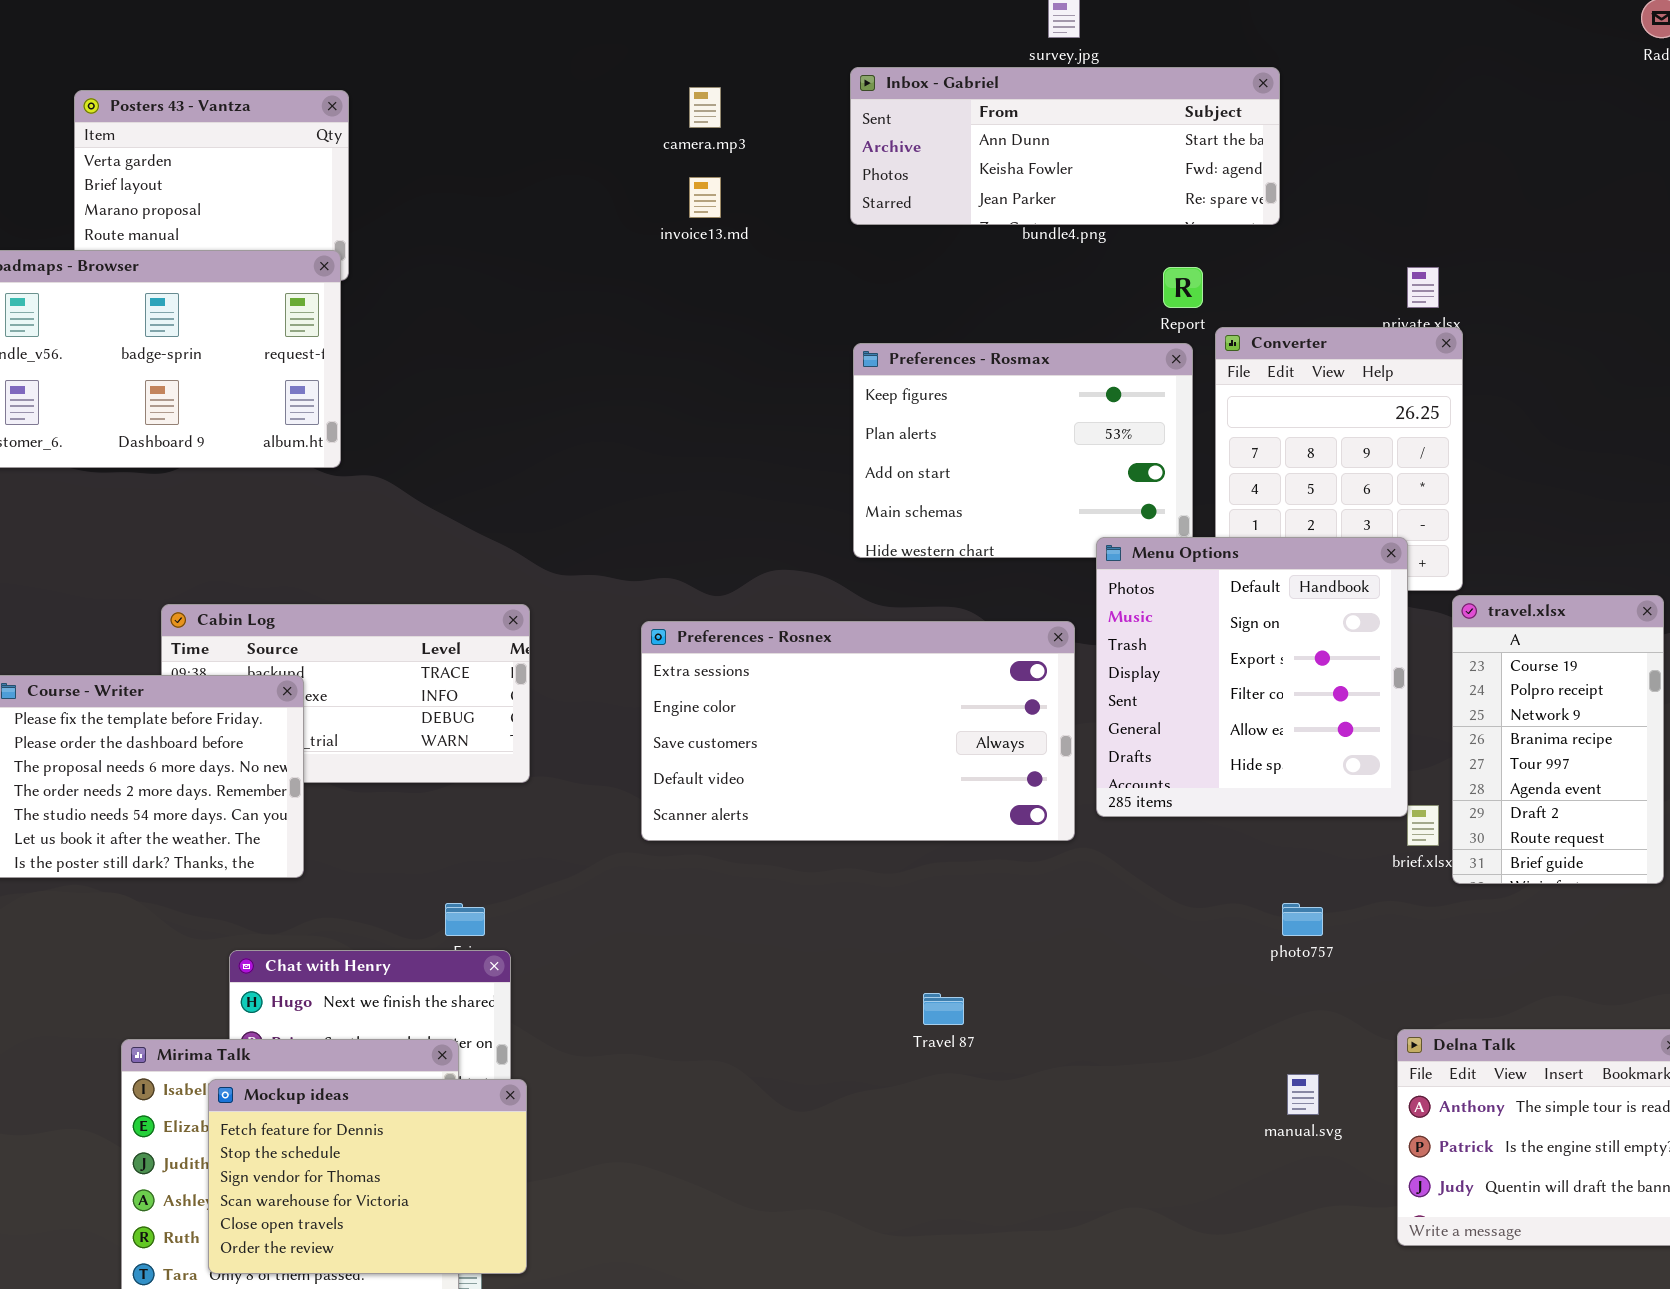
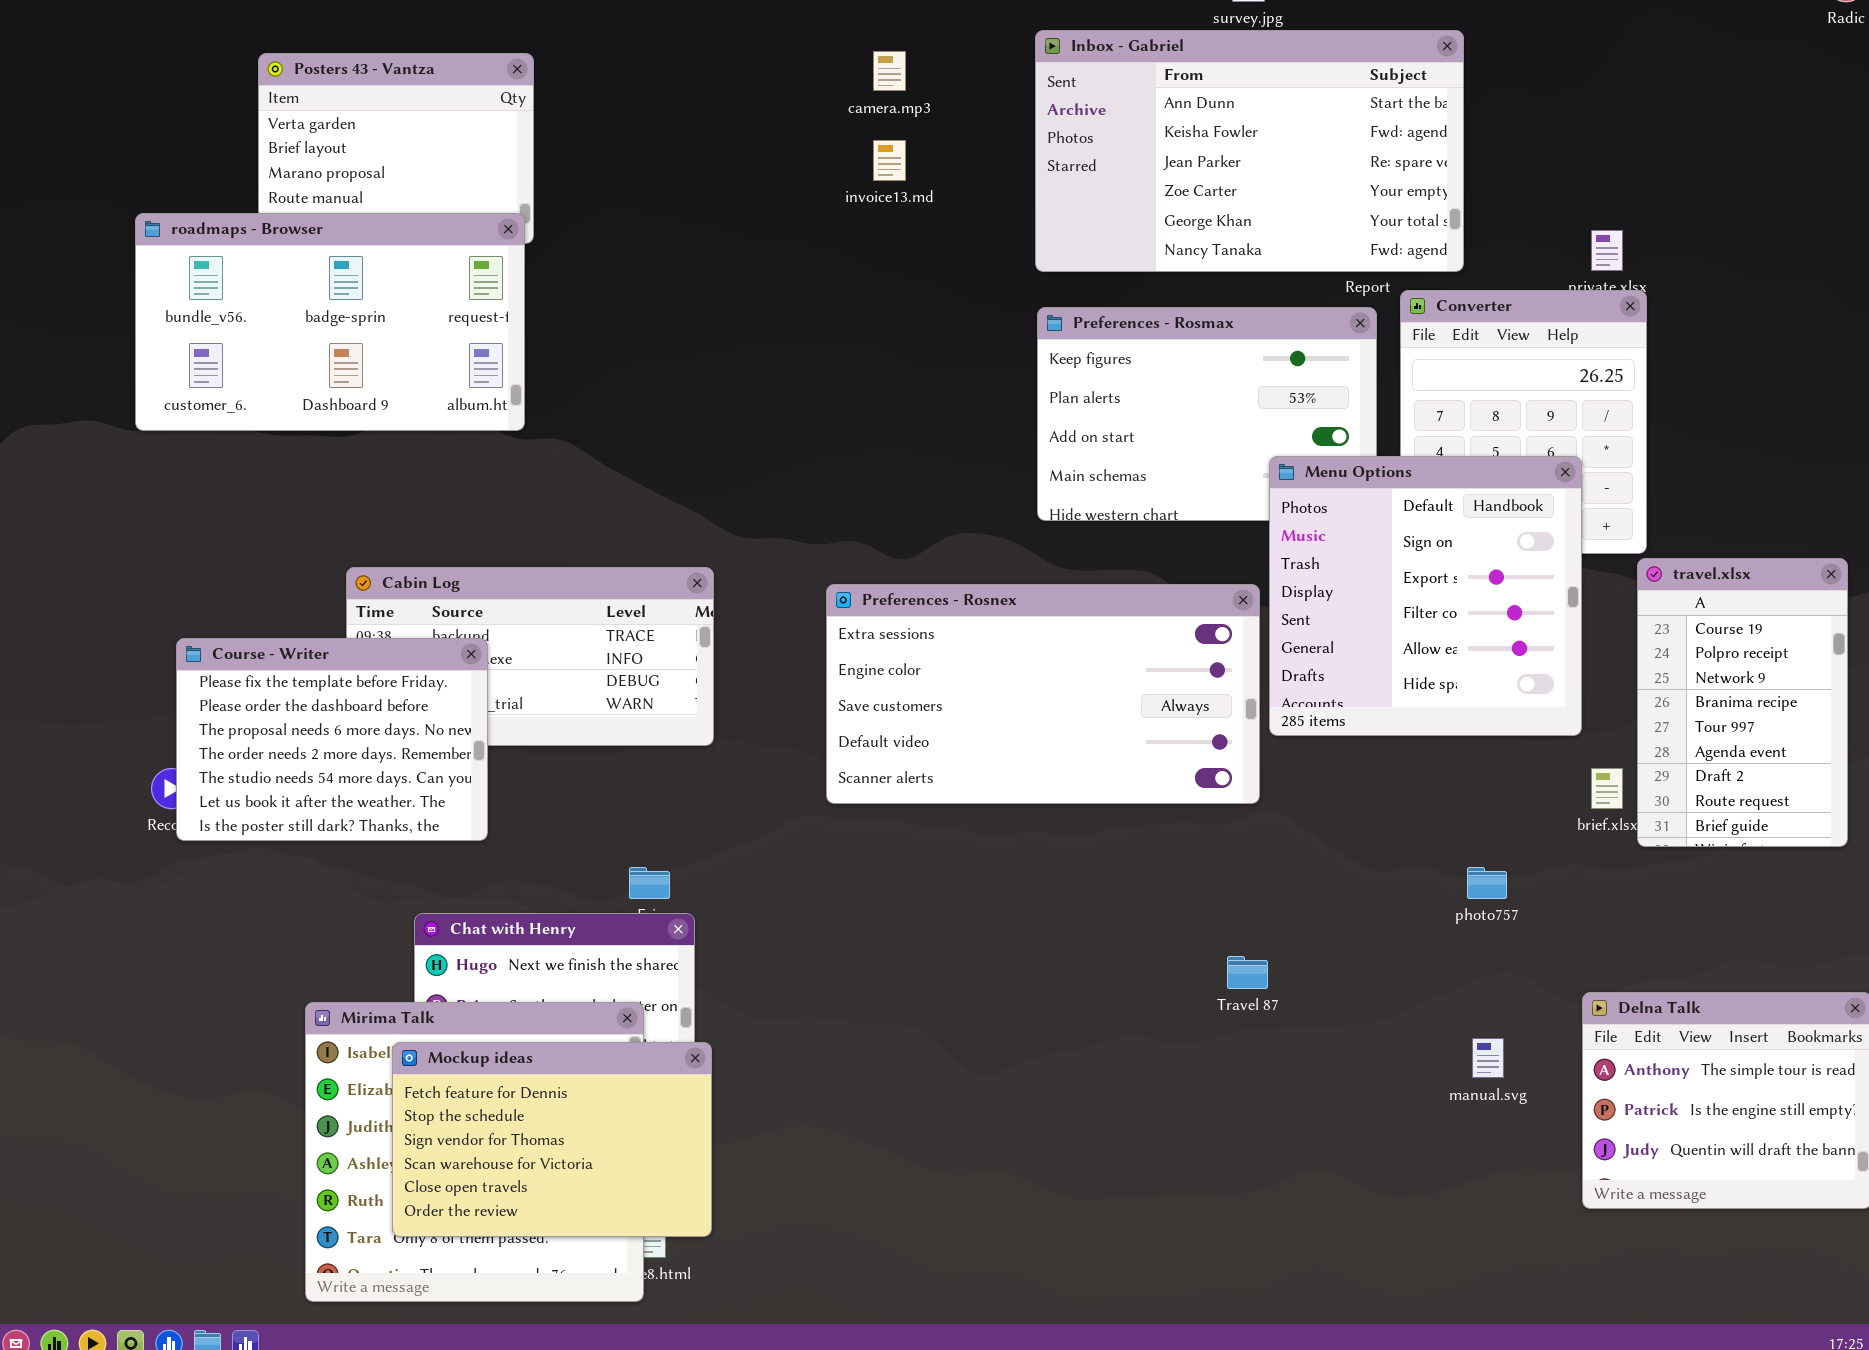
Inbox - Gabriel: [850,67,1280,225] -> [1035,30,1464,272], resized
Menu Options: [1096,537,1408,817] -> [1269,456,1582,736], moved
Travel 87: [923,993,964,1025] -> [1227,956,1268,989], moved

